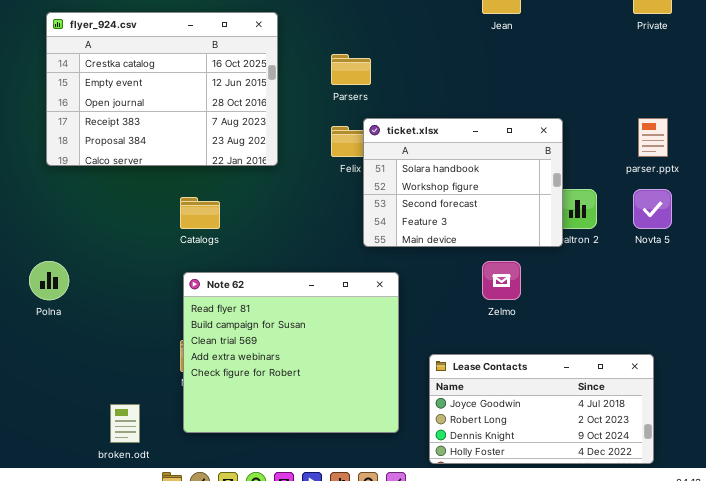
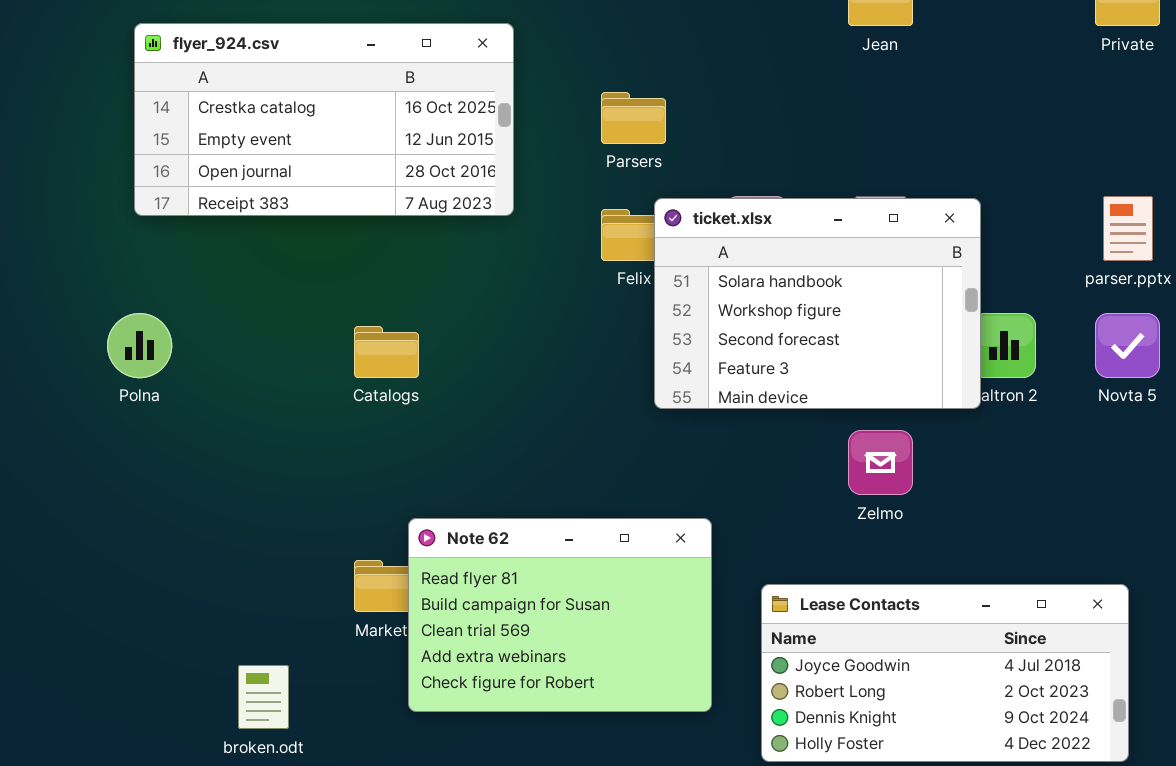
flyer_924.csv: [46,12,278,166] -> [134,23,514,216], resized
Polna: [29,261,69,300] -> [107,313,172,378], moved
Note 62: [183,272,399,433] -> [408,518,712,712], resized

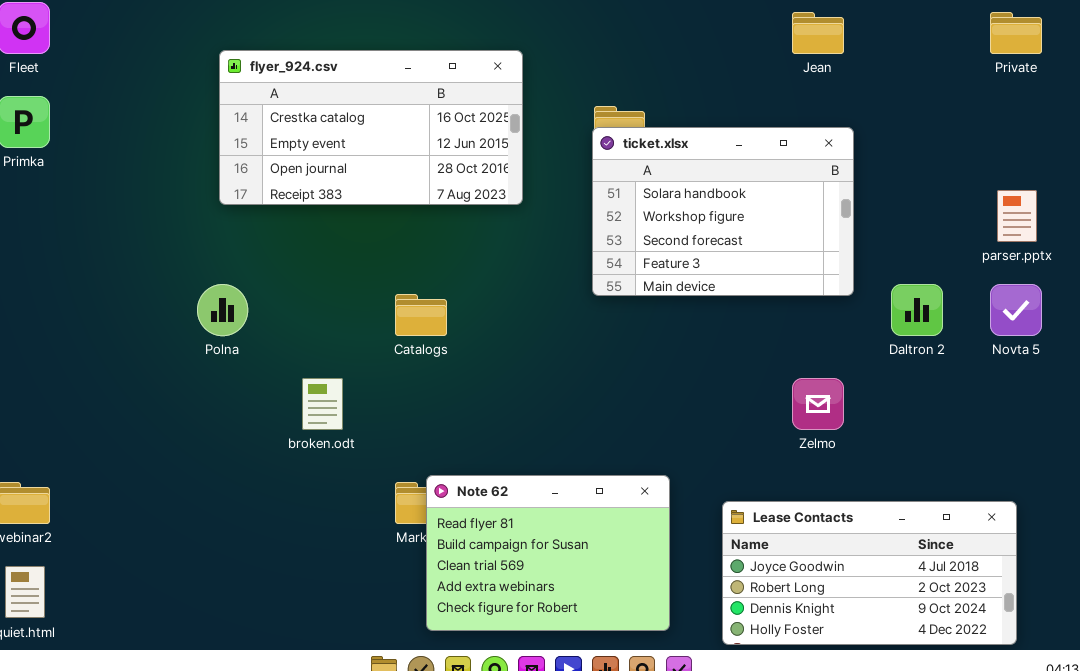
ticket.xlsx: [654,198,981,409] -> [592,127,854,296], moved
Note 62: [408,518,712,712] -> [426,475,670,631], moved
broken.odt: [238,665,289,729] -> [302,378,343,430], moved

